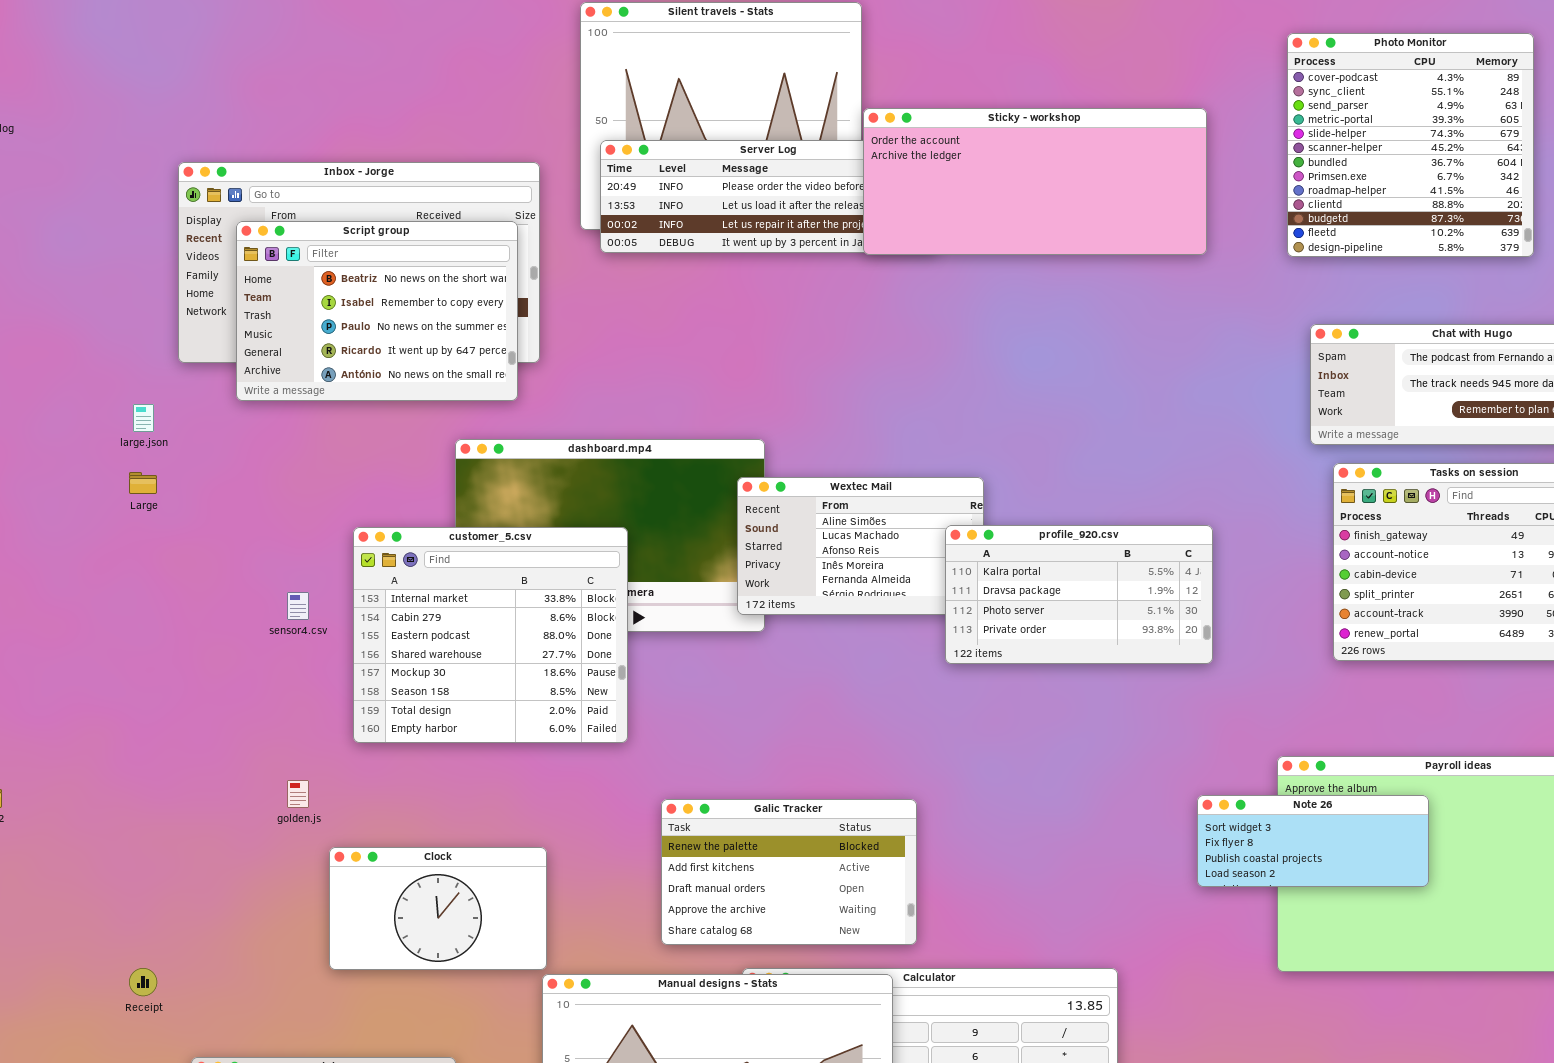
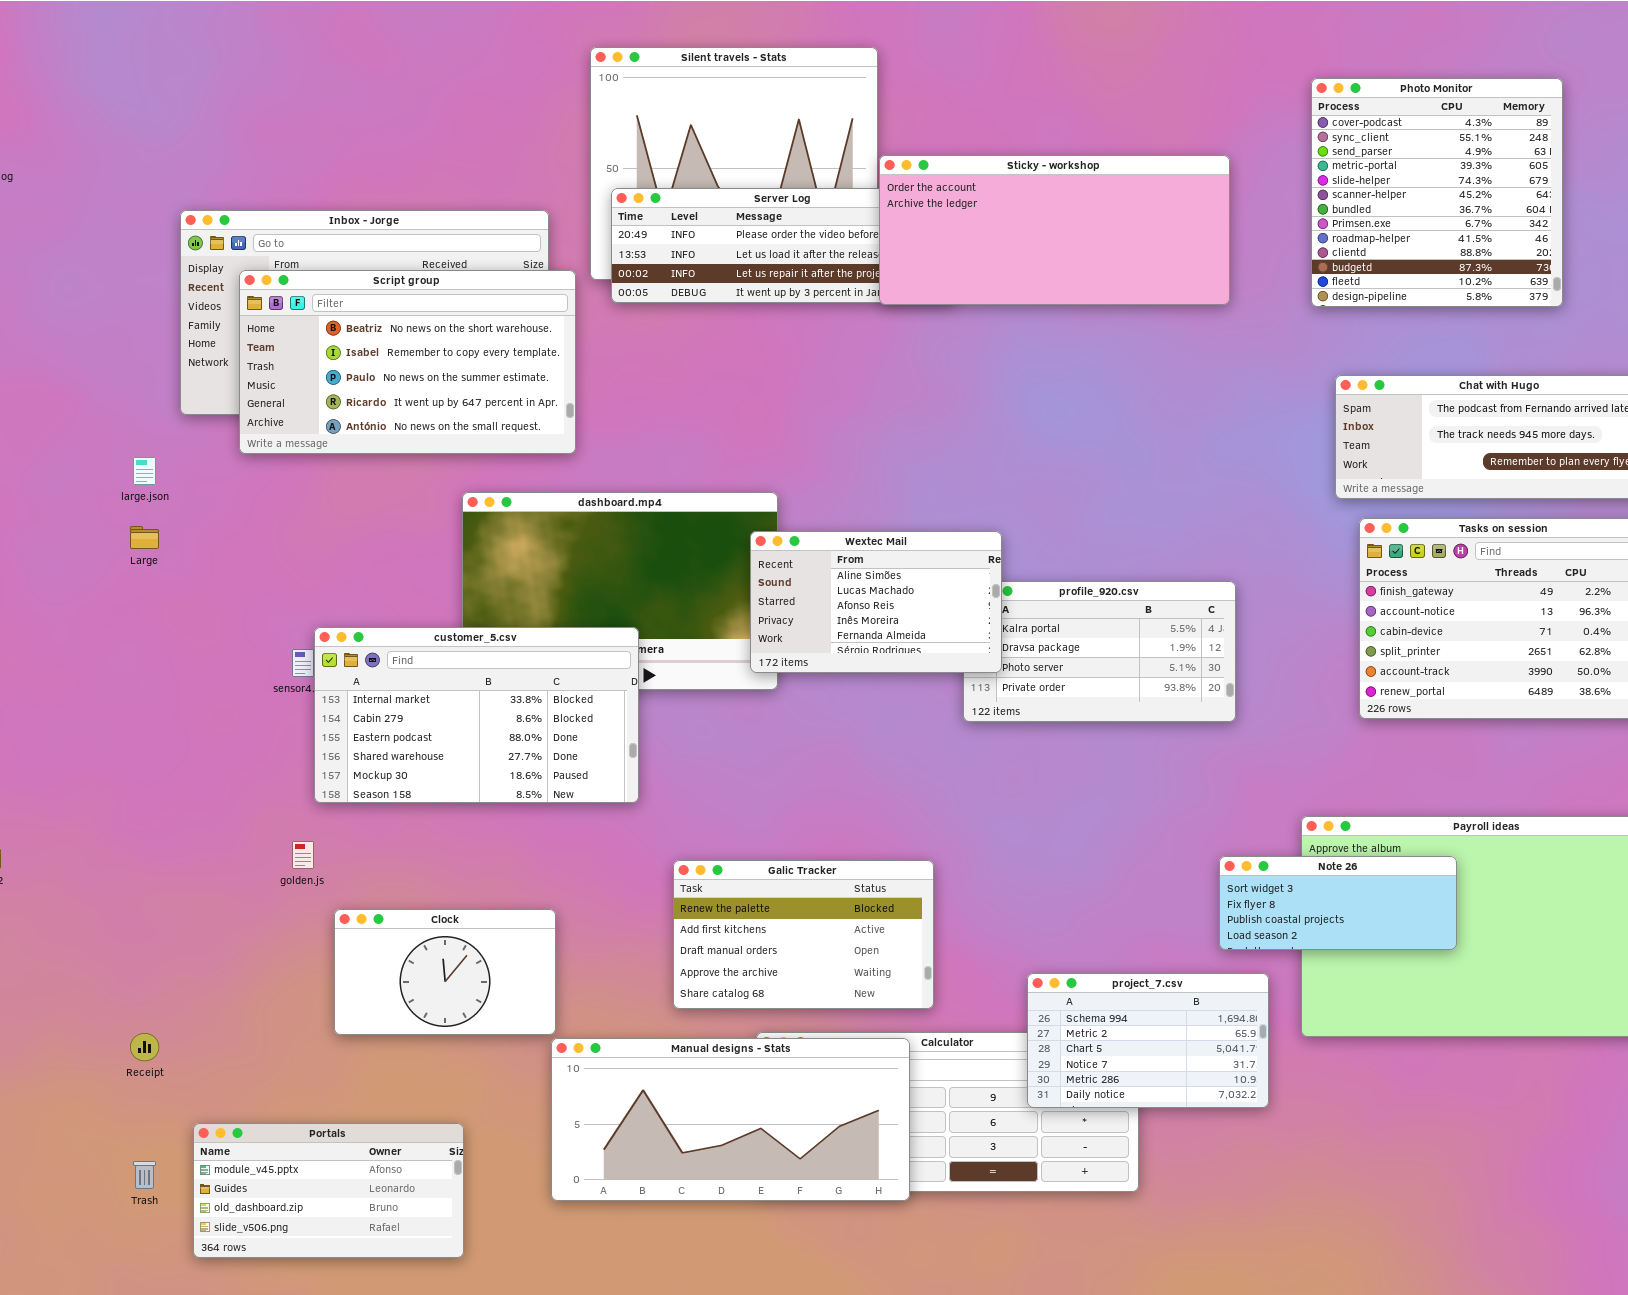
Script group: [236,221,518,401] -> [239,270,576,454], resized
Wextec Mail: [737,477,984,615] -> [750,531,1002,673], raised
customer_5.csv: [353,527,628,743] -> [314,627,639,803], resized
project_7.csv: none -> [1027,973,1269,1108], opened

